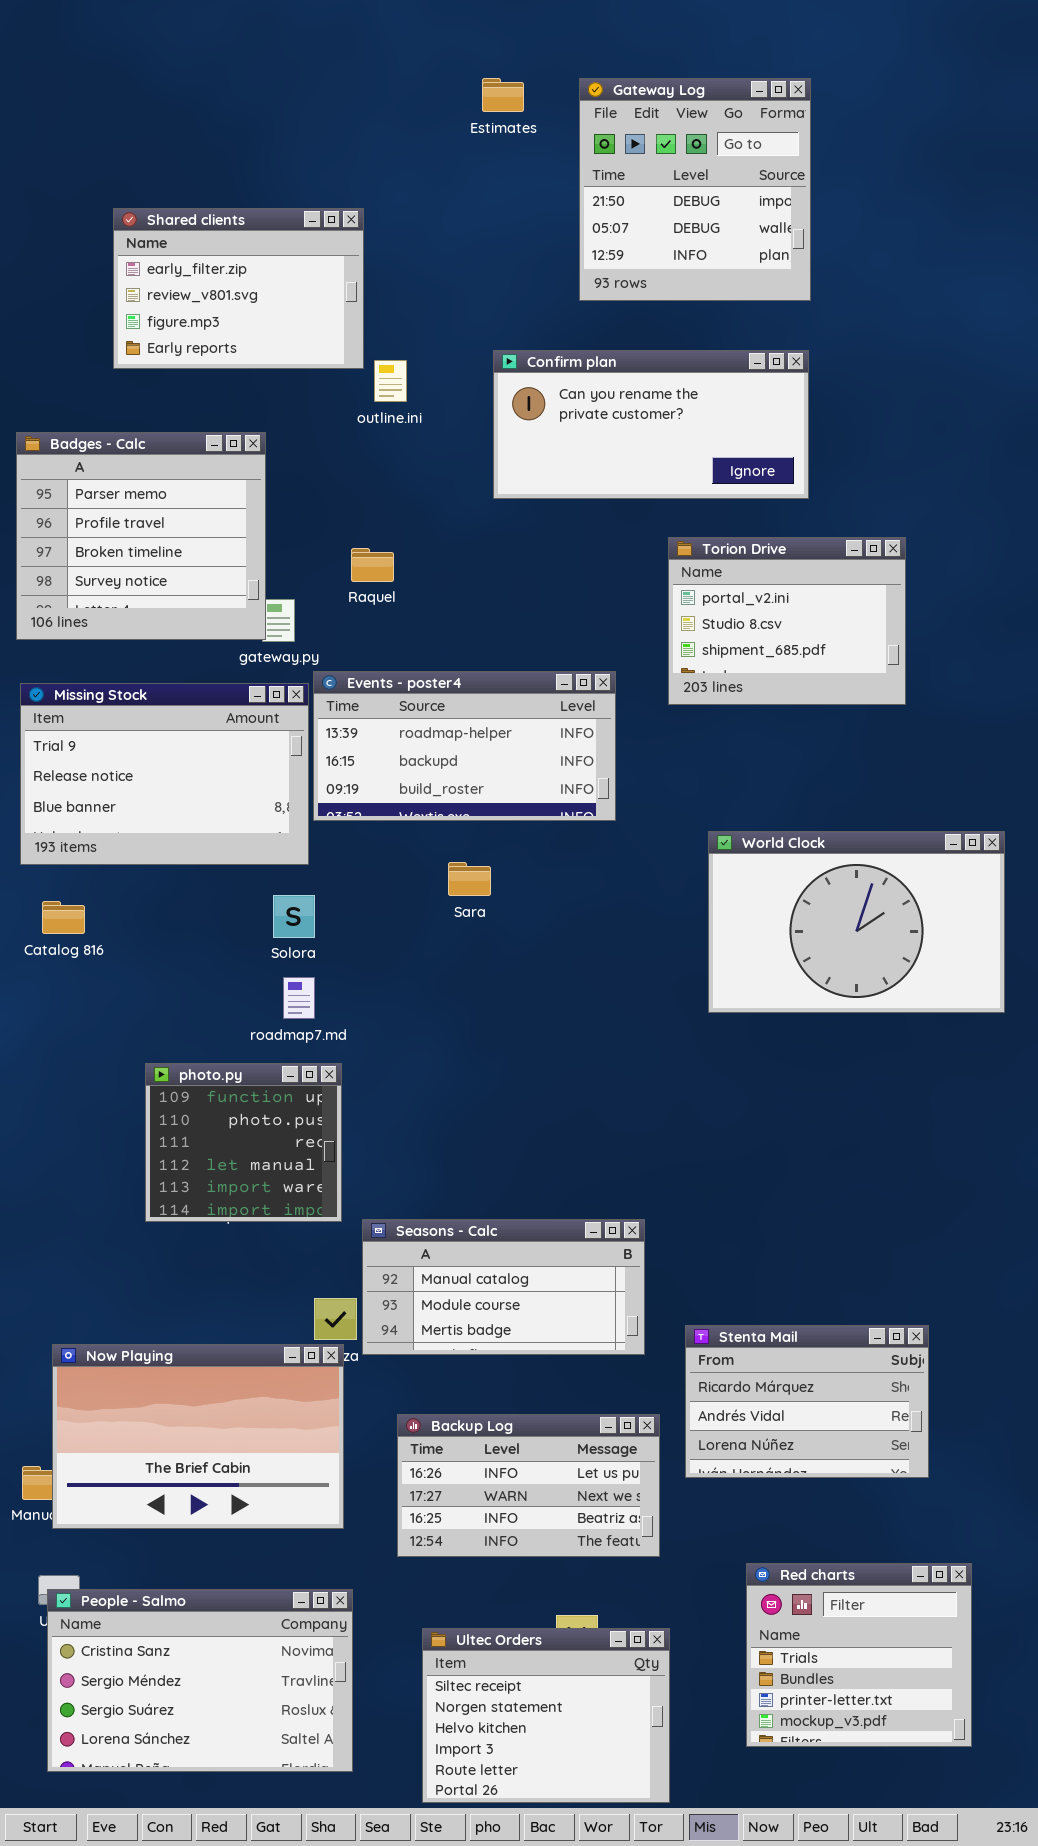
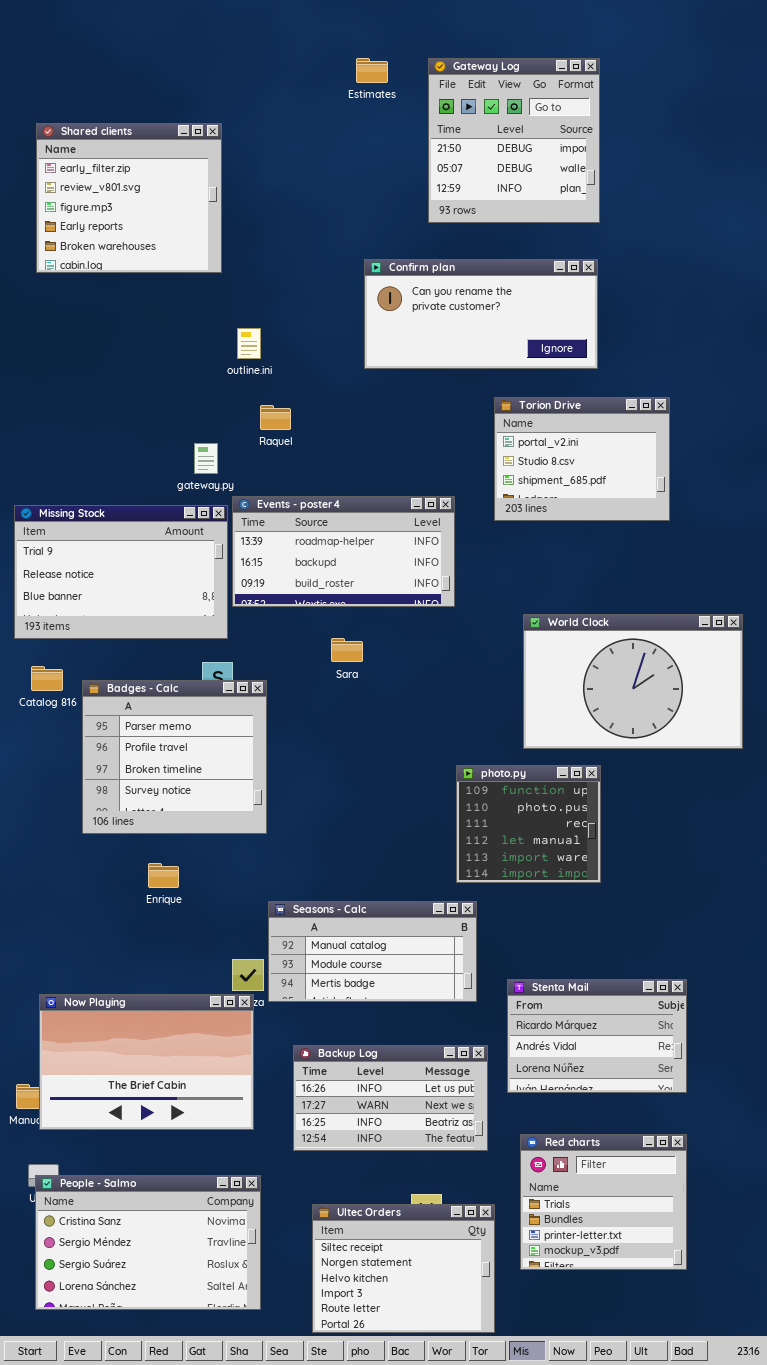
Shared clients: [113,208,364,369] -> [36,123,222,273], moved, resized
outline.ini: [374,360,407,402] -> [237,328,261,359], moved
Badges - Calc: [16,432,266,640] -> [82,680,267,834], moved
photo.py: [145,1063,342,1222] -> [456,765,601,883], moved
Red charts: [746,1563,972,1747] -> [520,1134,687,1270], moved

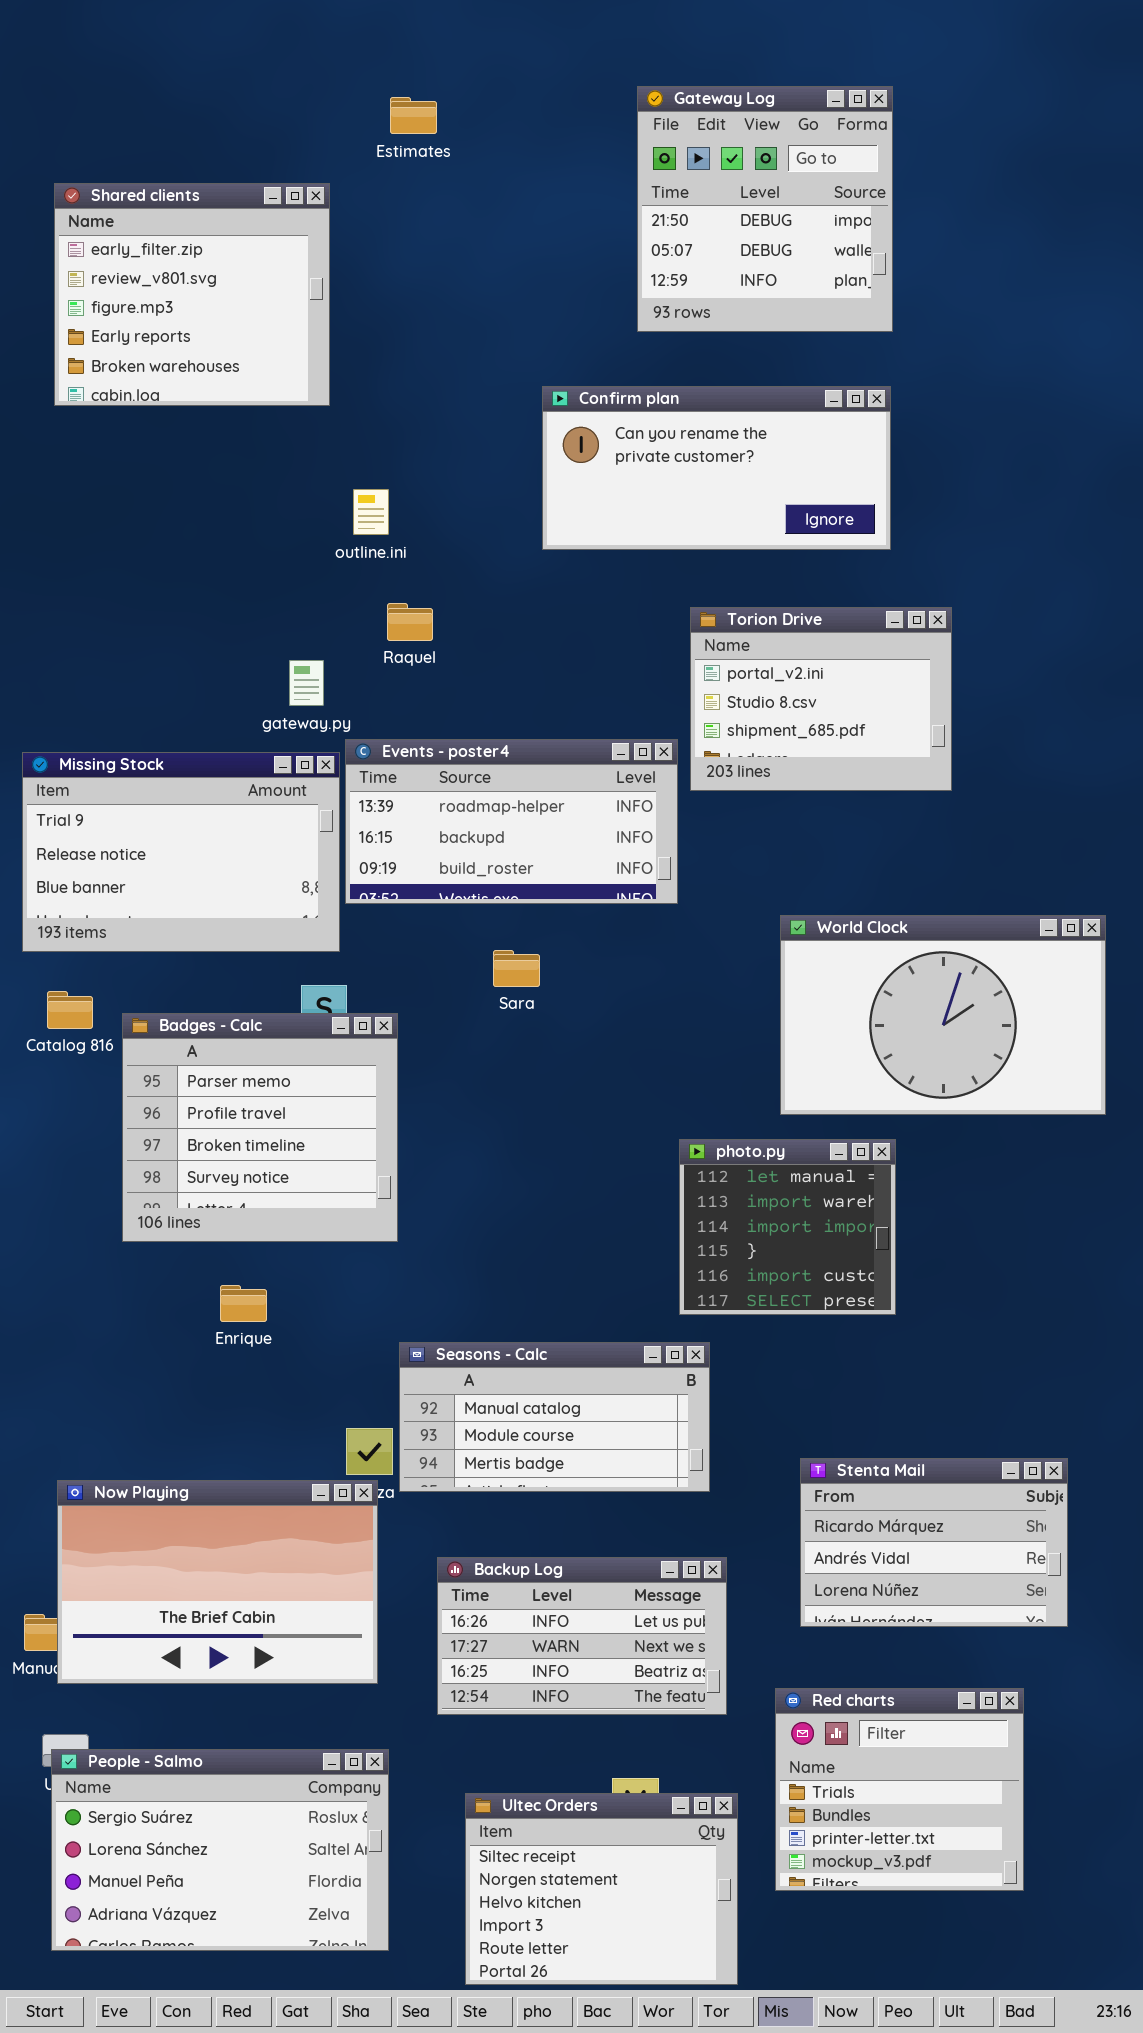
Estimates: [356,58,388,83] -> [390,97,437,134], moved
Torion Drive: [494,397,670,521] -> [690,607,952,791], moved
photo.py: [456,765,601,883] -> [679,1139,896,1315], scrolled down 3 rows
Stenta Mail: [507,979,687,1093] -> [800,1458,1068,1627], moved
People - Salmo: [35,1175,261,1310] -> [51,1749,389,1951], scrolled down 2 rows

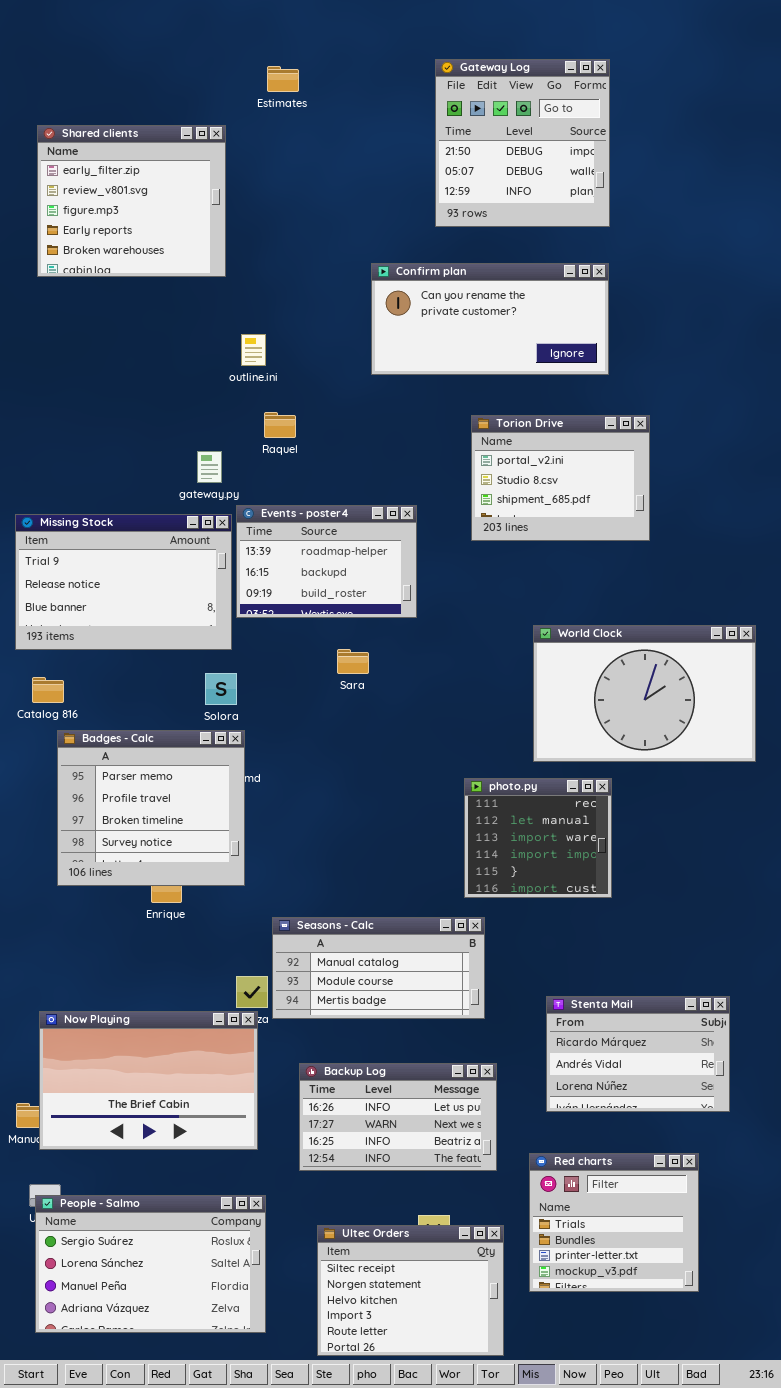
Events - poster4: [345,739,678,904] -> [236,505,417,618], resized
Badges - Calc: [122,1013,398,1242] -> [57,730,245,886], moved
photo.py: [679,1139,896,1315] -> [464,778,612,898], scrolled up 1 row

